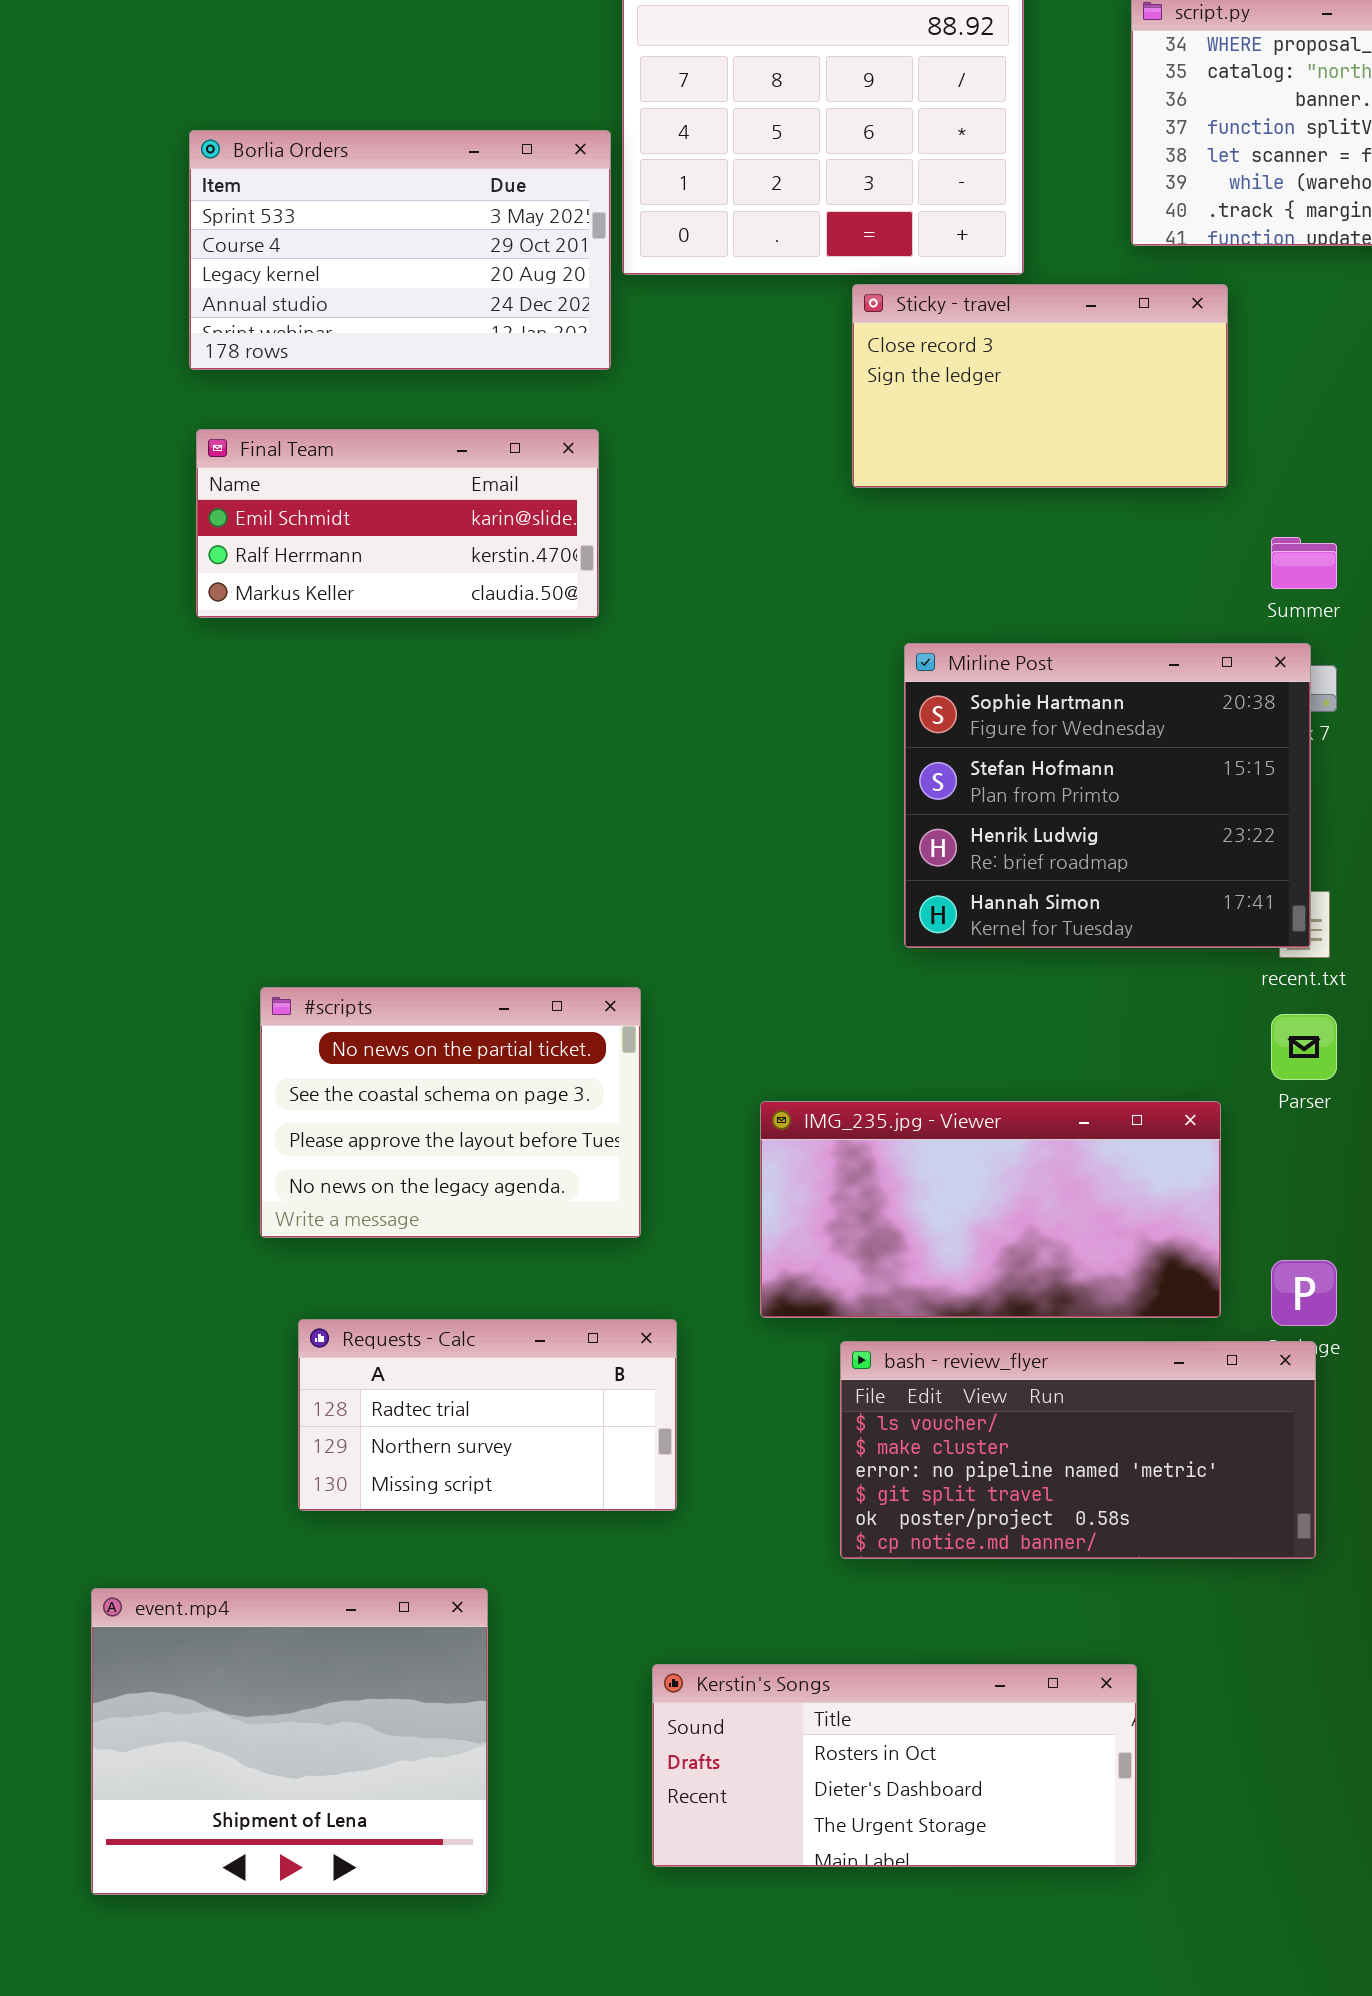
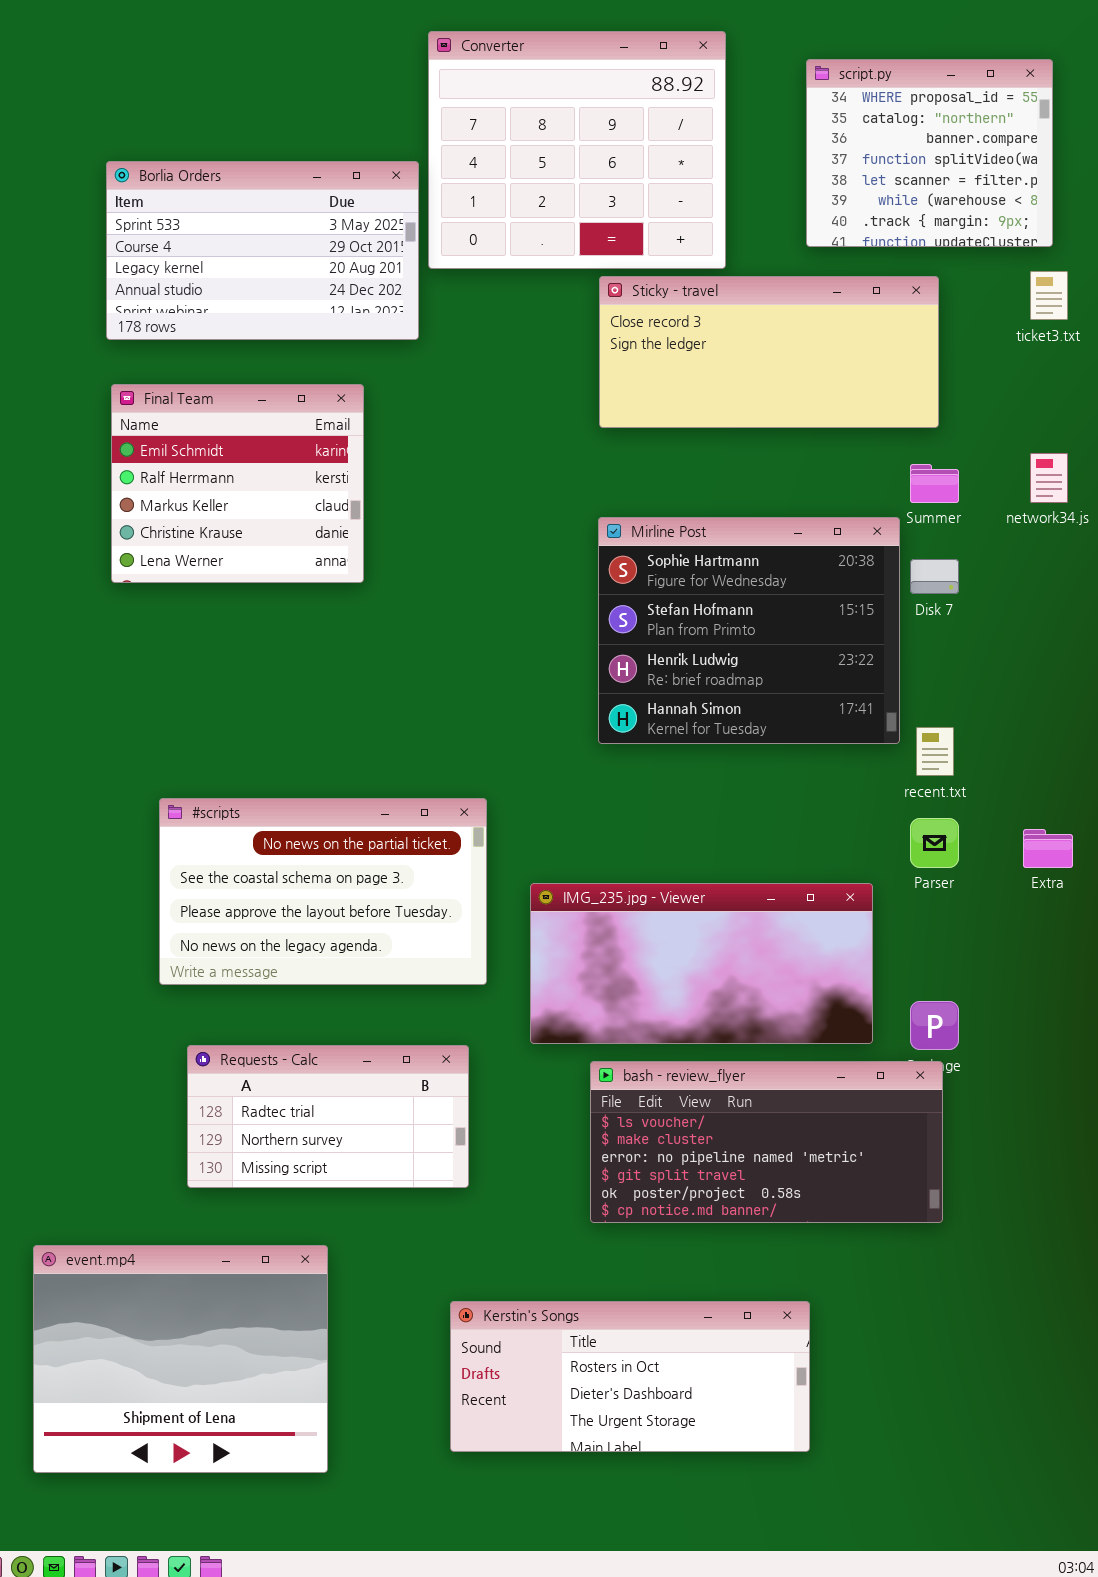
Sticky - travel: [852,284,1228,488] -> [599,276,939,428], resized
Final Team: [196,429,599,618] -> [111,384,364,583], resized
Mirline Post: [904,643,1311,948] -> [598,517,900,744], moved
#scripts: [260,987,641,1238] -> [159,798,487,985], resized

